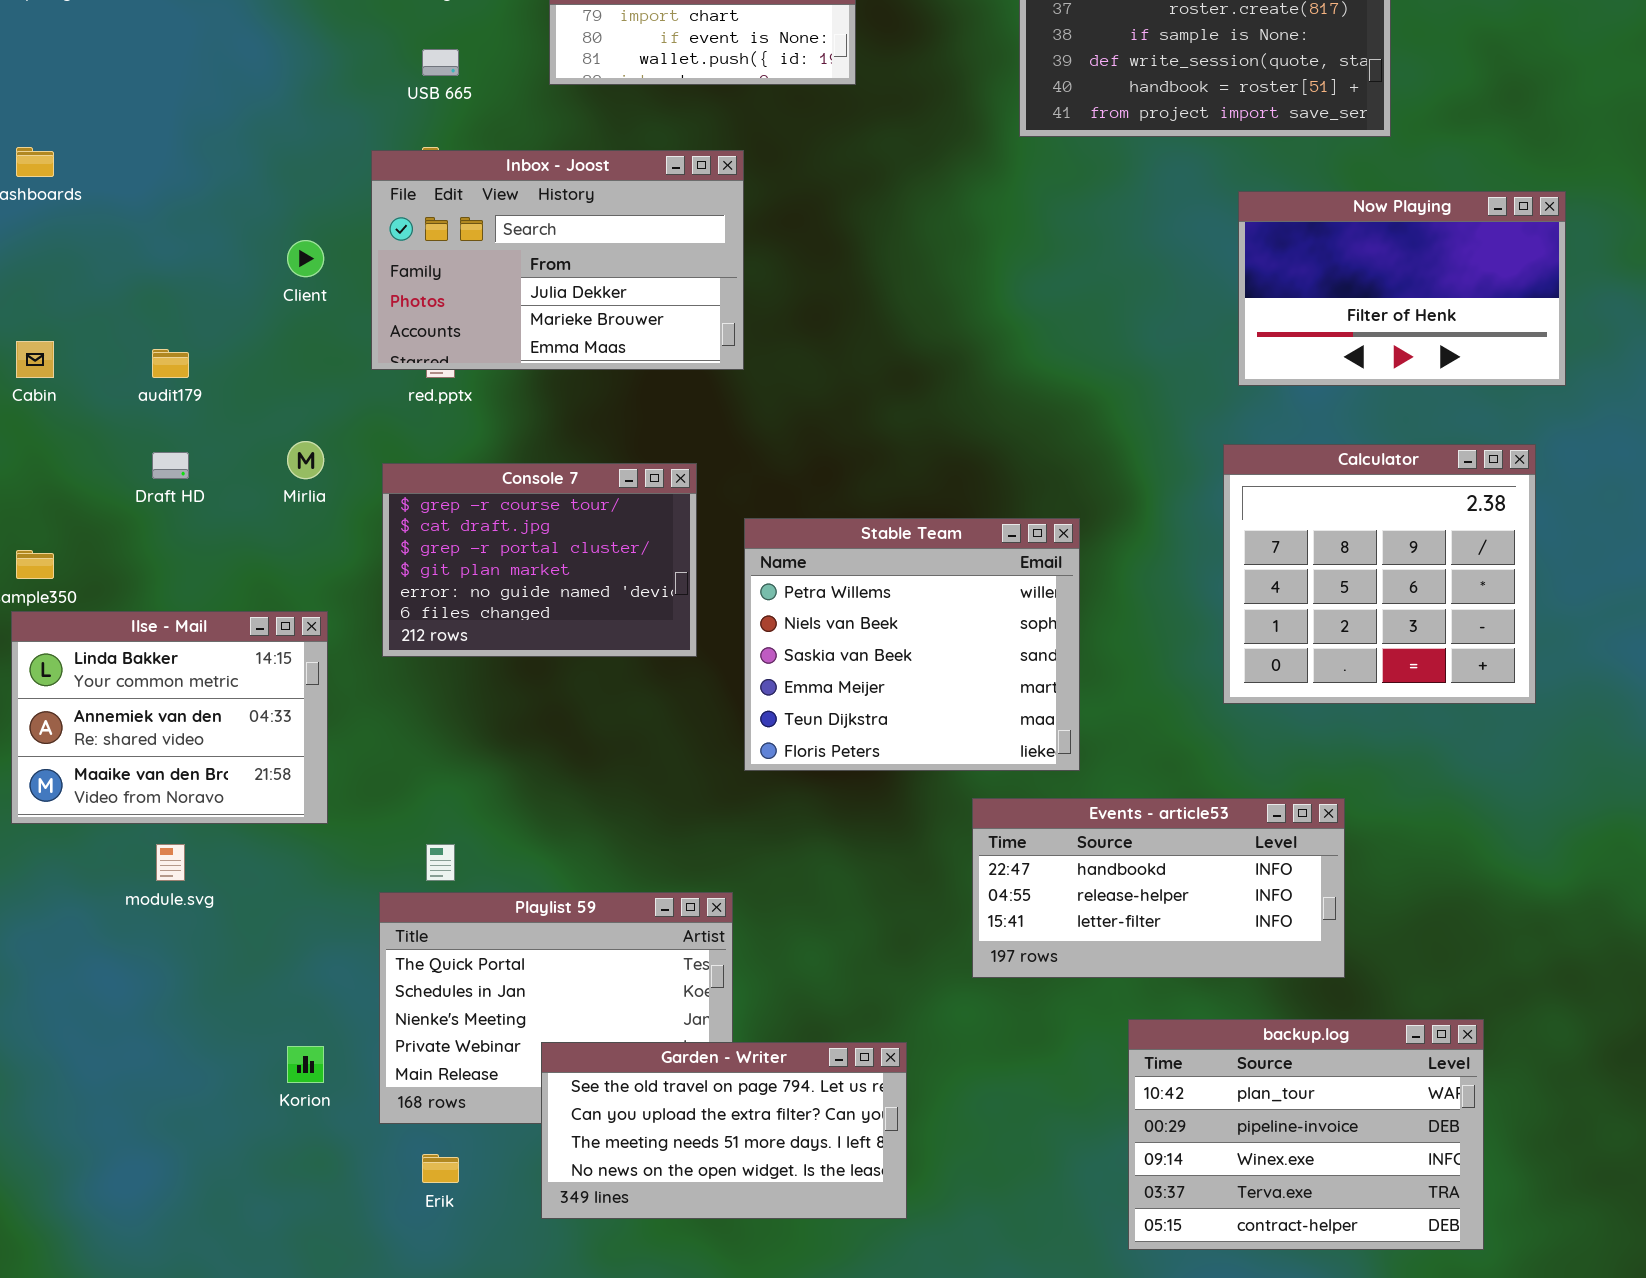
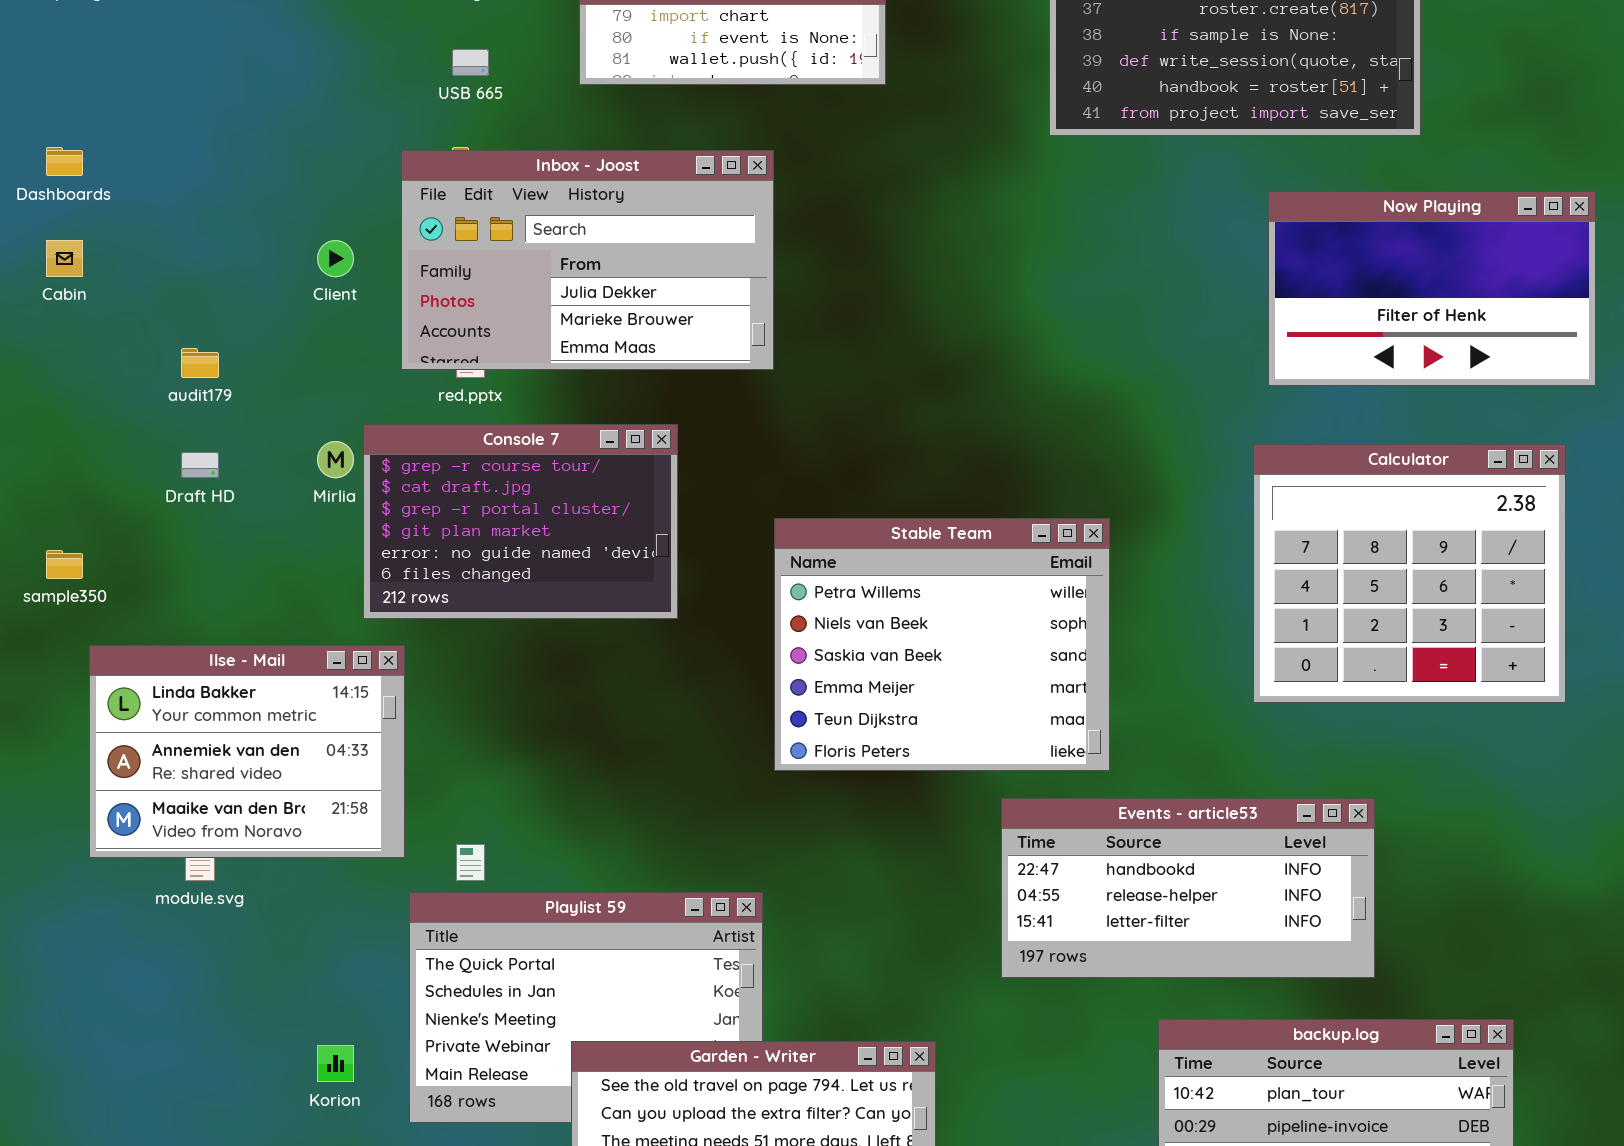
Cabin: [16,341,54,378] -> [46,240,83,277], moved
Console 7: [382,463,697,657] -> [363,424,678,619], moved
Ilse - Mail: [11,611,328,824] -> [89,645,405,858], moved

